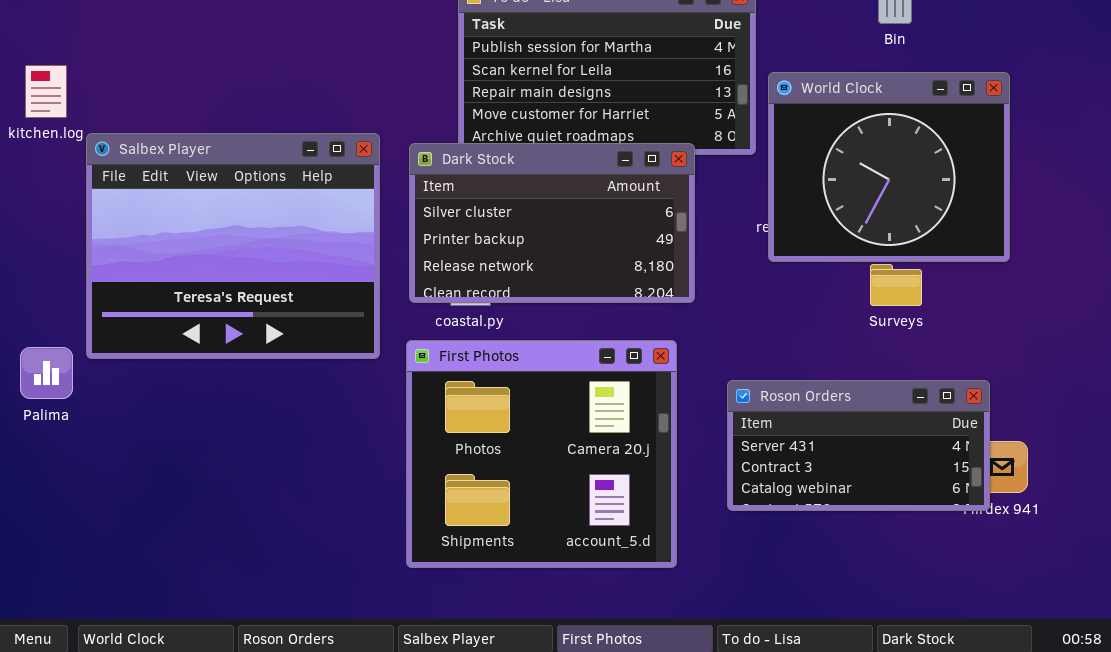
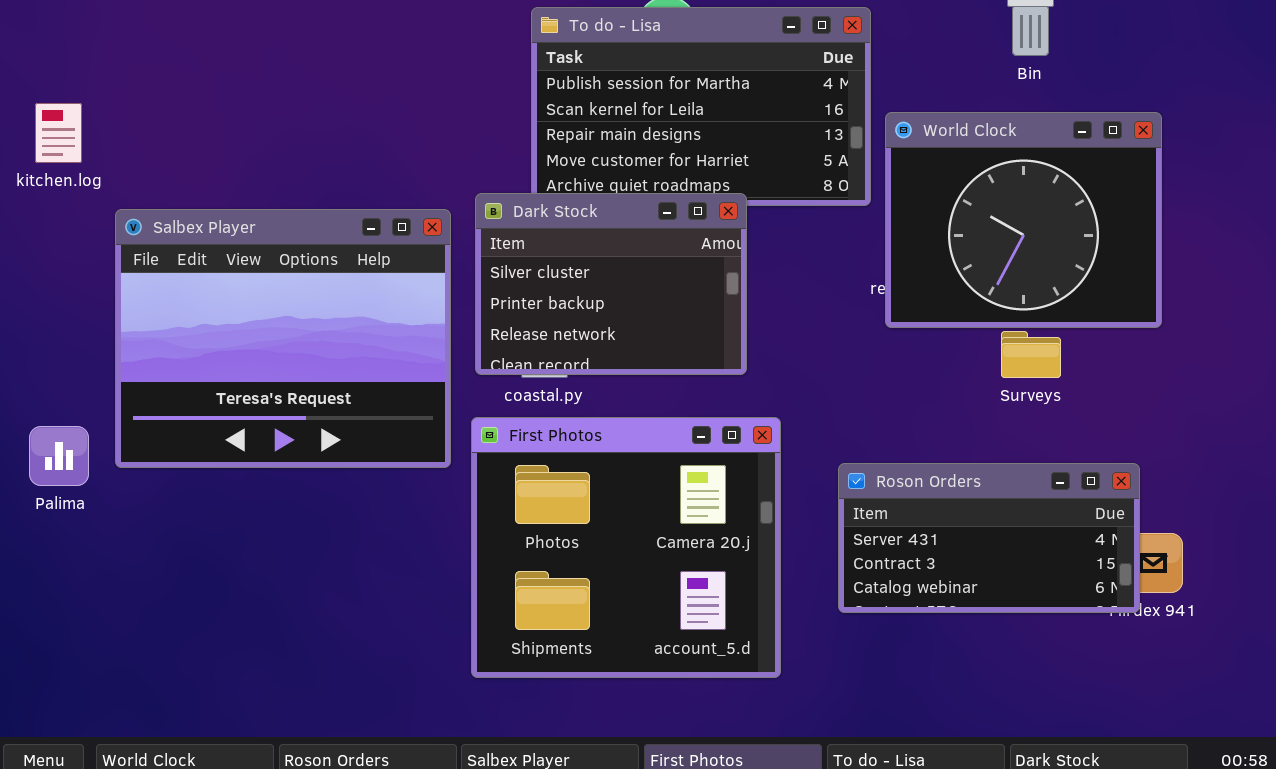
Salbex Player: [86,133,380,359] -> [115,209,451,468], moved
Dark Stock: [409,143,695,303] -> [475,193,747,375], resized

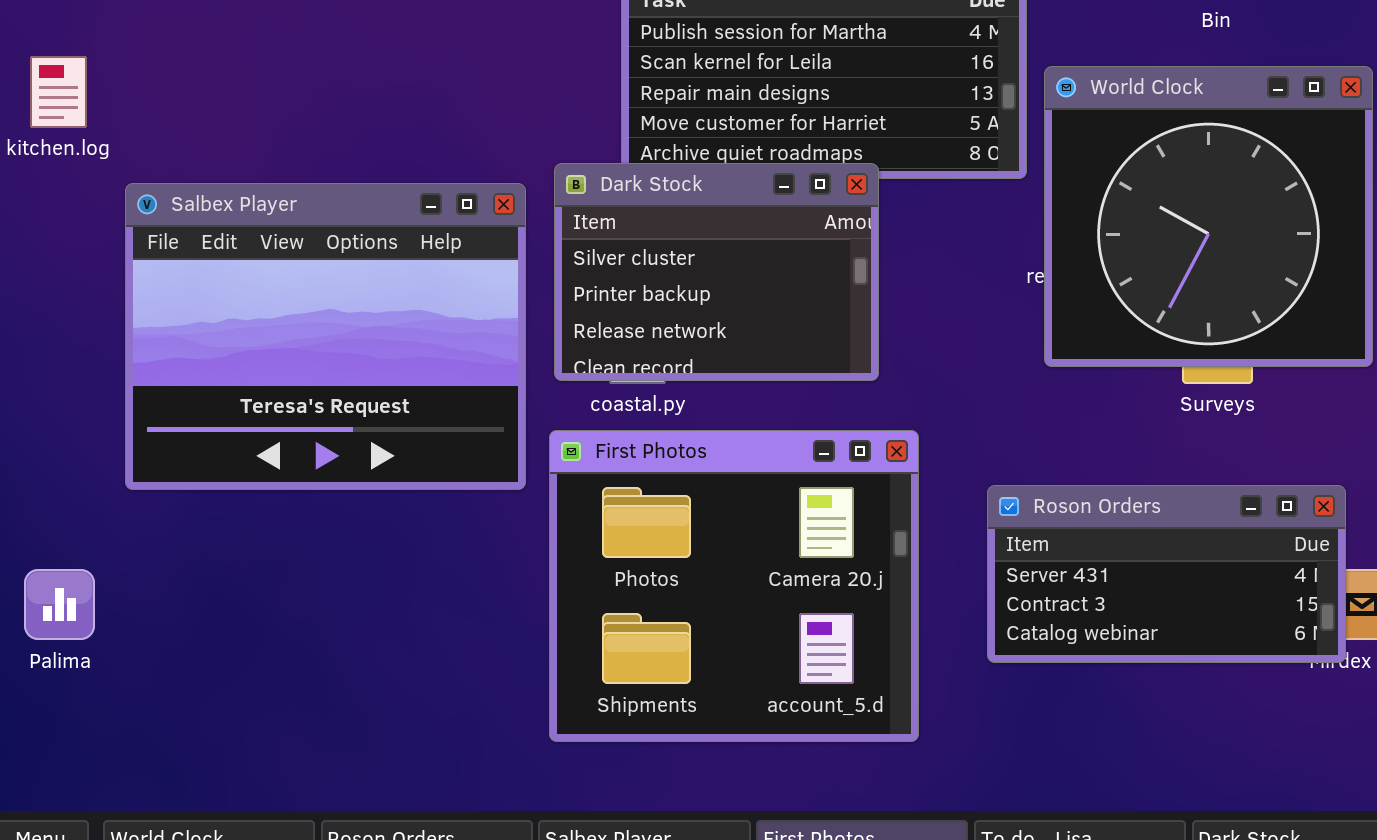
World Clock: [885,112,1162,328] -> [1044,66,1373,367], resized
Palima: [29,426,89,486] -> [24,569,95,640], moved

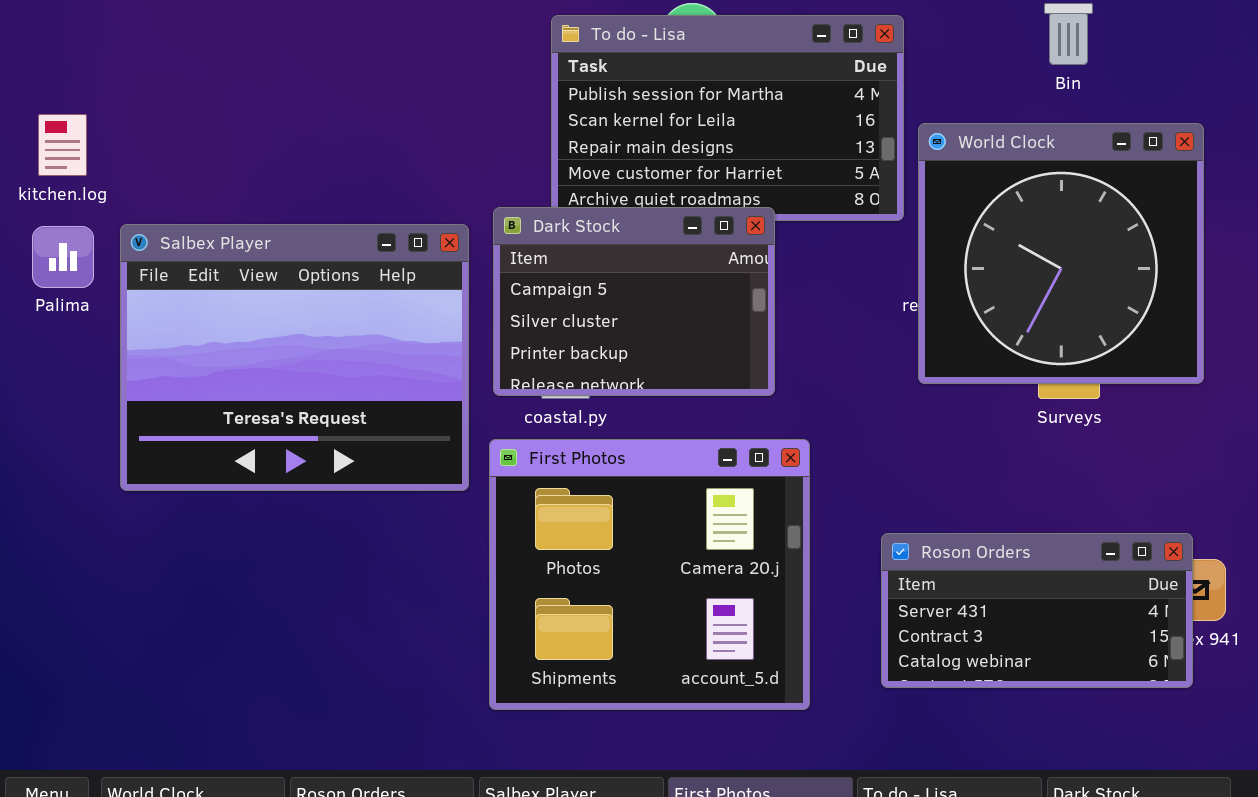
Dark Stock: [554,163,879,381] -> [493,207,775,396], scrolled up 1 row
Roson Orders: [987,485,1346,663] -> [881,533,1193,688], moved
Palima: [24,569,95,640] -> [32,226,94,288], moved

